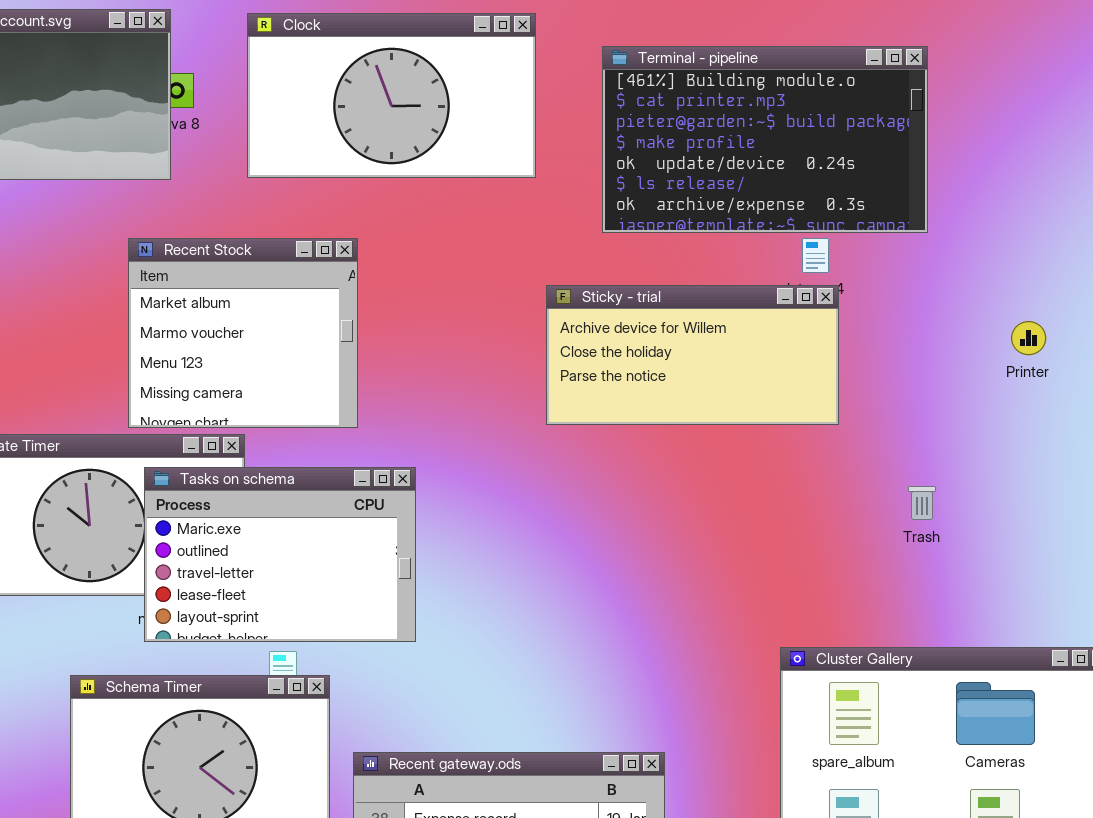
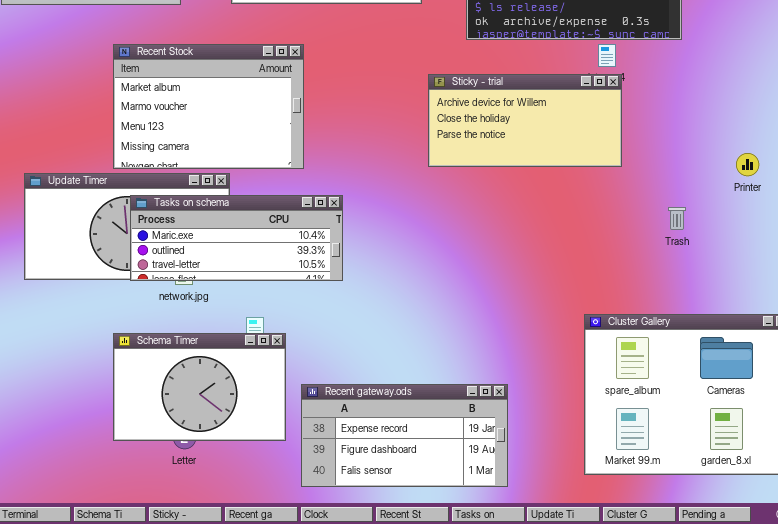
Recent Stock: [128,238,358,428] -> [113,44,304,169], resized
Printer: [1011,321,1046,355] -> [736,153,759,176], moved
Tasks on schema: [144,467,416,642] -> [130,195,343,281], resized

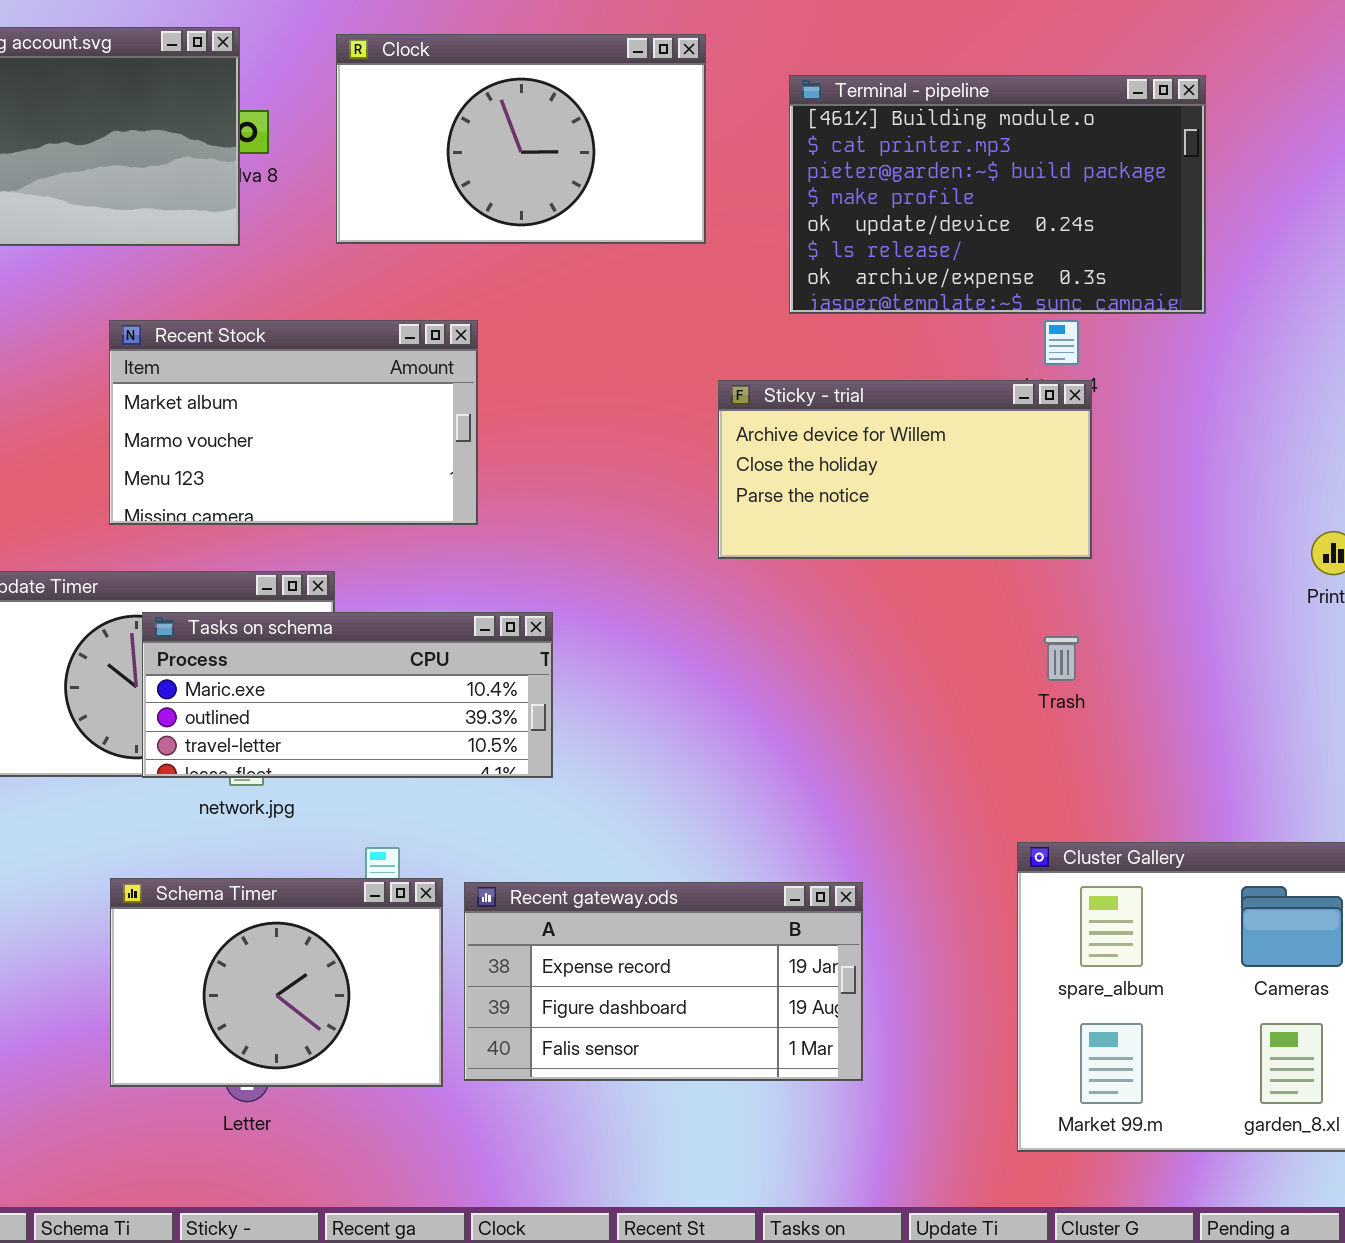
Recent Stock: [113,44,304,169] -> [109,320,478,525], resized
Trash: [668,207,686,230] -> [1044,636,1079,681], moved
Recent gateway.ods: [301,384,508,487] -> [464,882,863,1081], moved

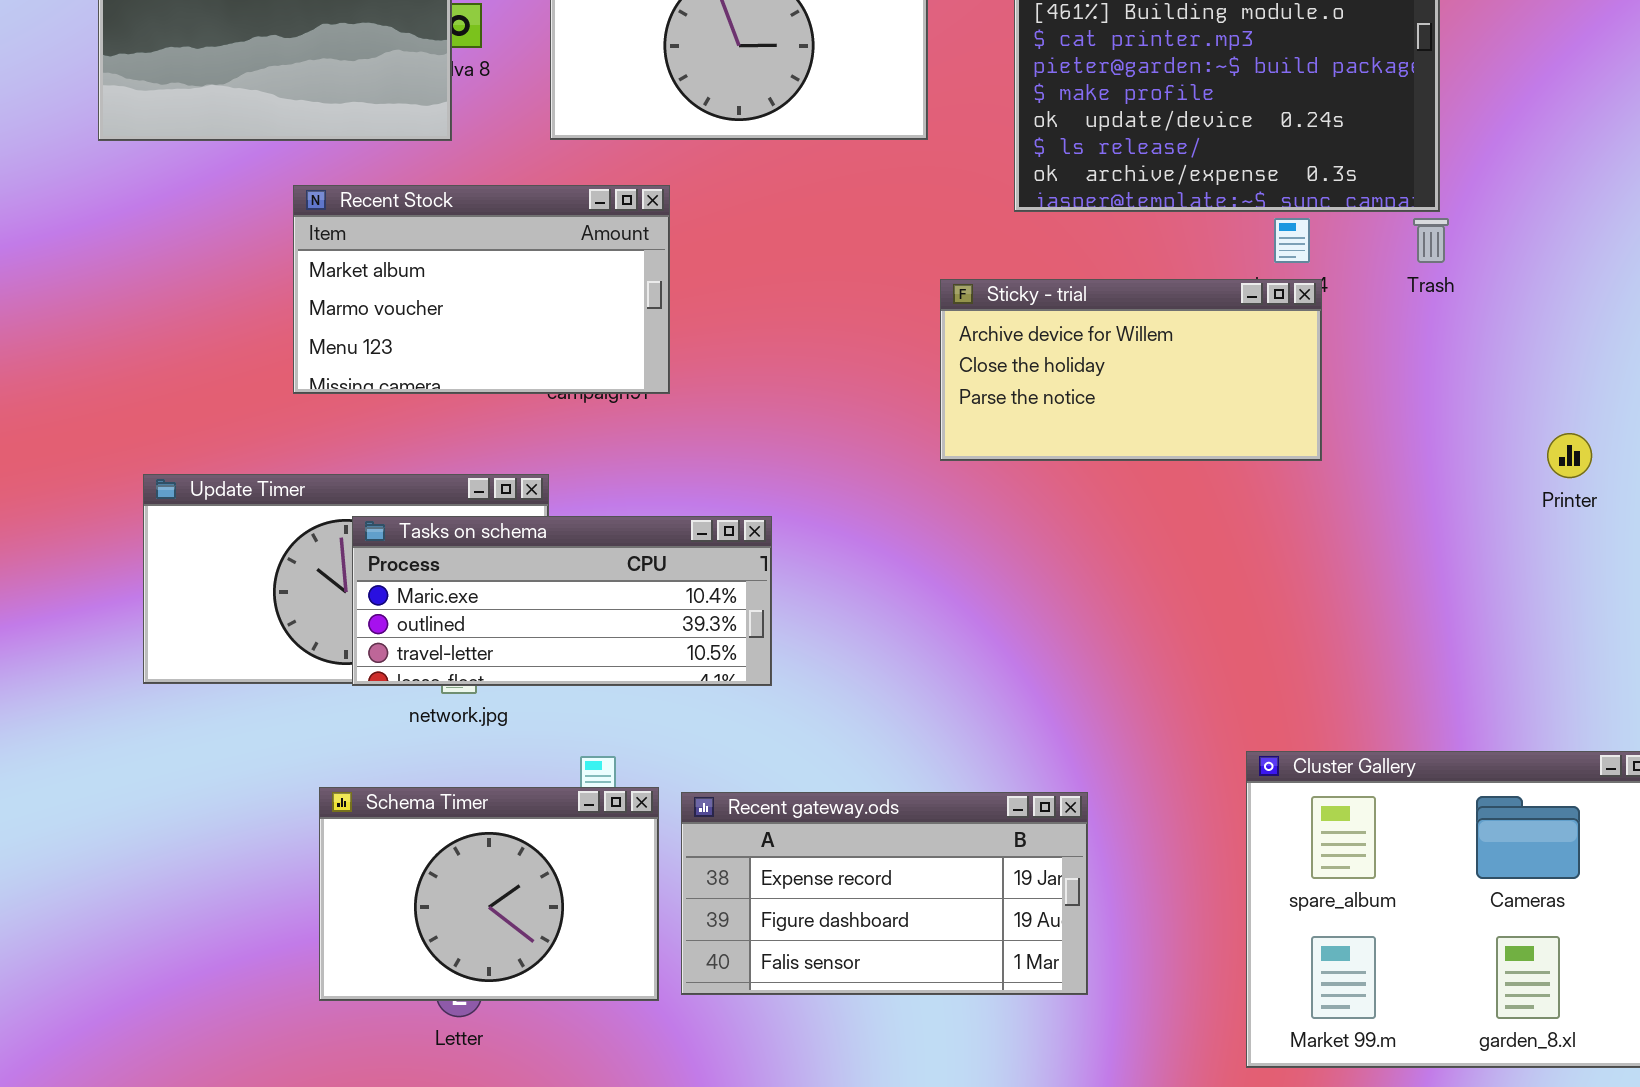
Recent Stock: [109,320,478,525] -> [293,185,670,394], moved
Trash: [1044,636,1079,681] -> [1413,218,1449,263], moved

